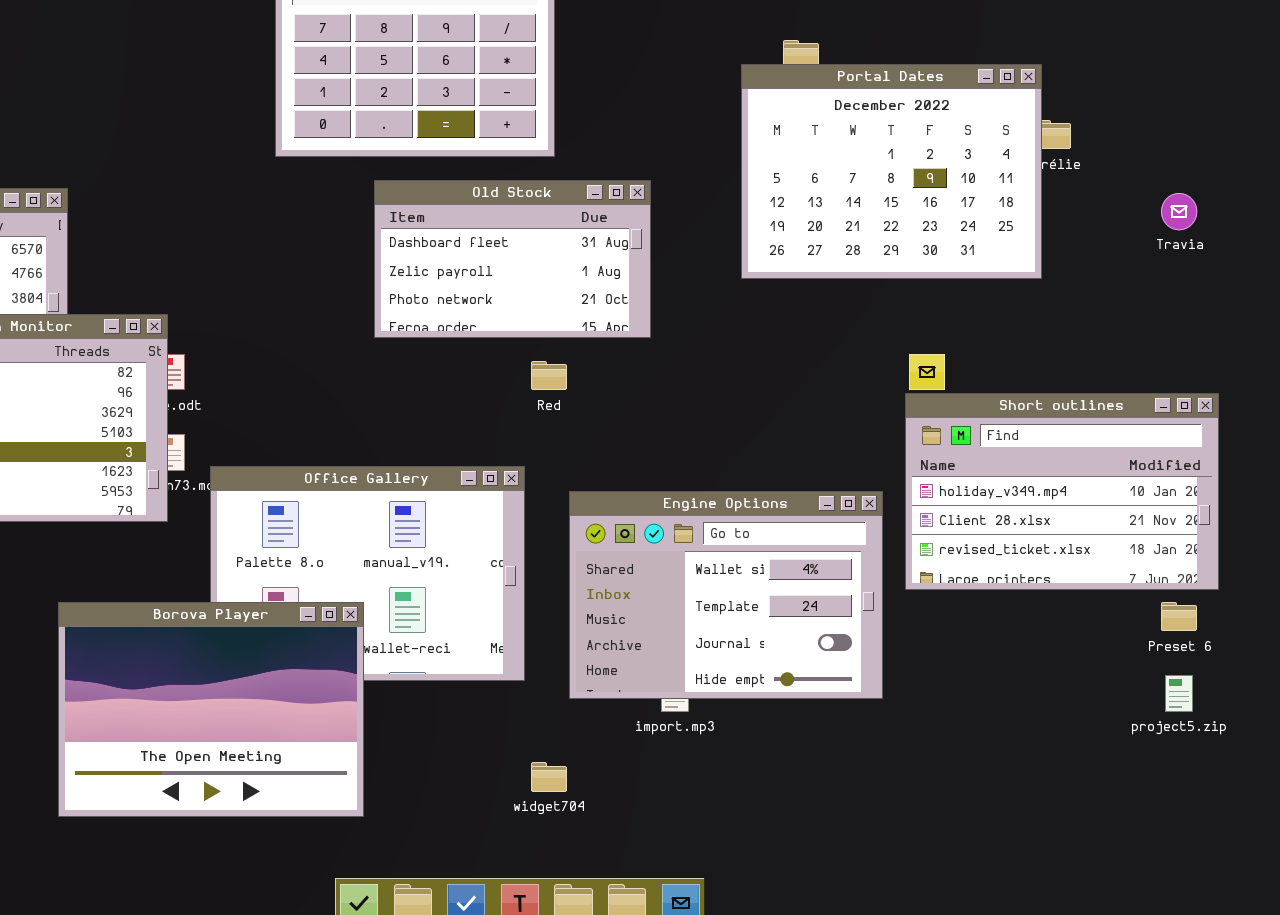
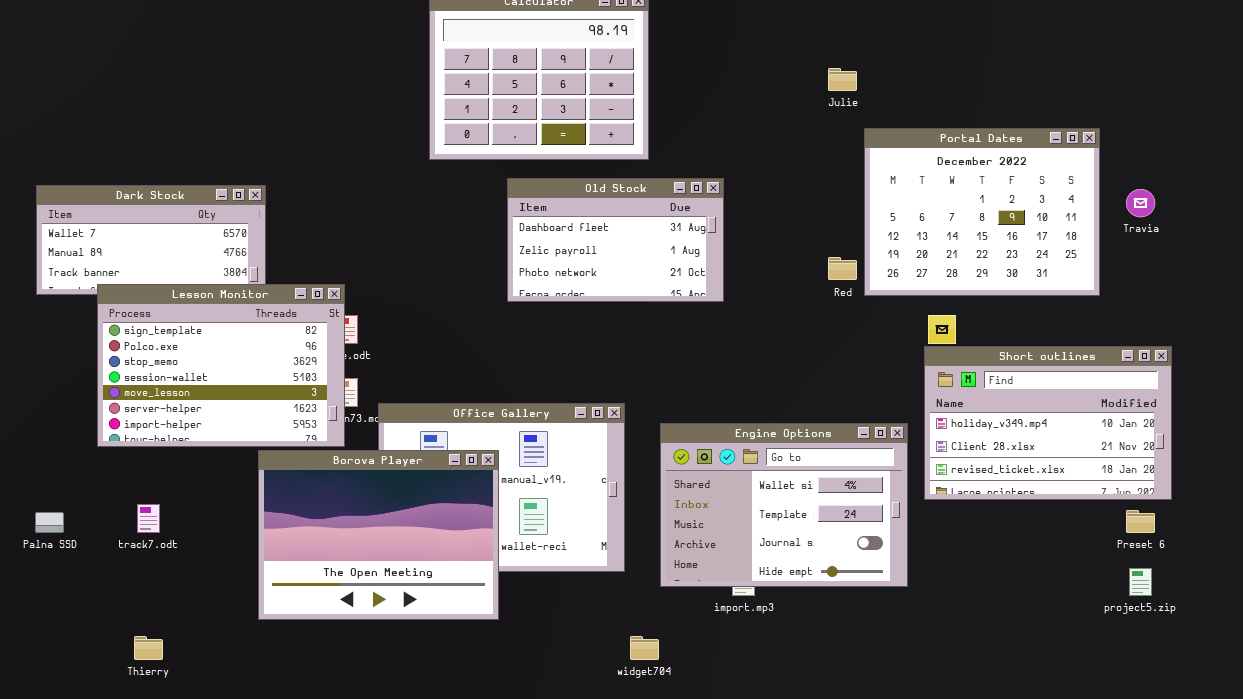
Portal Dates: [741,64,1042,279] -> [864,128,1100,296], moved
Red: [531,361,567,390] -> [828,257,857,280], moved
Borova Player: [58,602,364,817] -> [258,450,499,620], moved

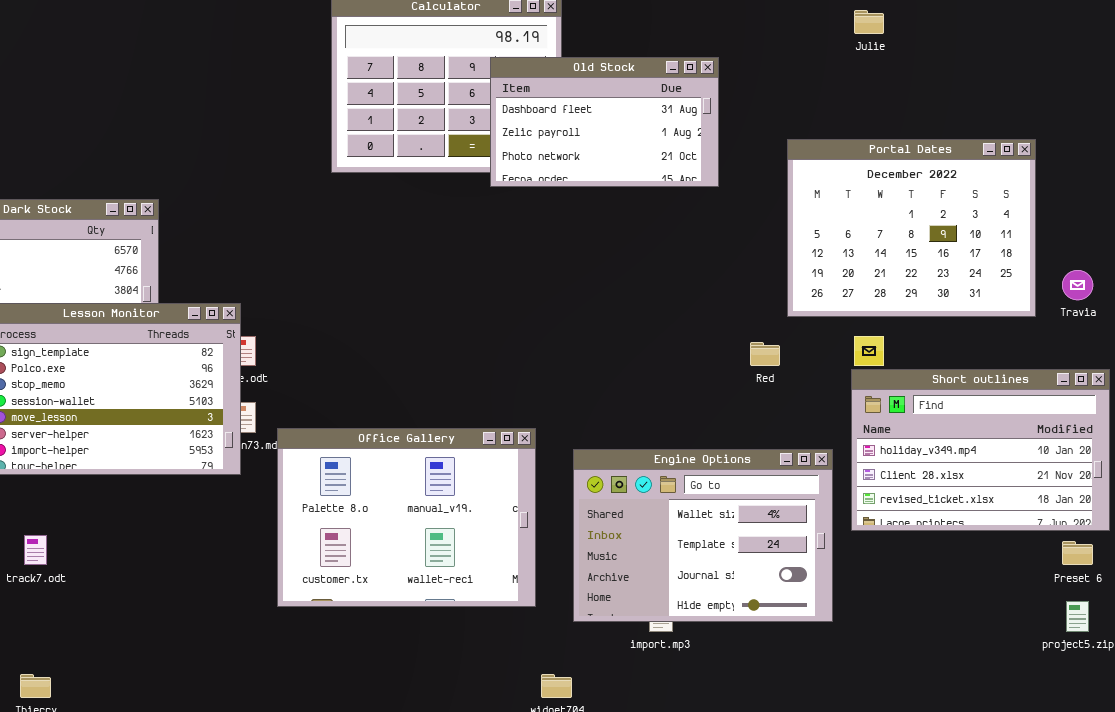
Julie: [828,68,857,91] -> [854,10,884,34], moved
Old Stock: [507,178,724,302] -> [490,57,719,187], moved
Travia: [1126,189,1155,217] -> [1062,270,1093,300], moved
Red: [828,257,857,280] -> [750,342,780,366], moved
Borova Player: [258,450,499,620] -> none, closed

